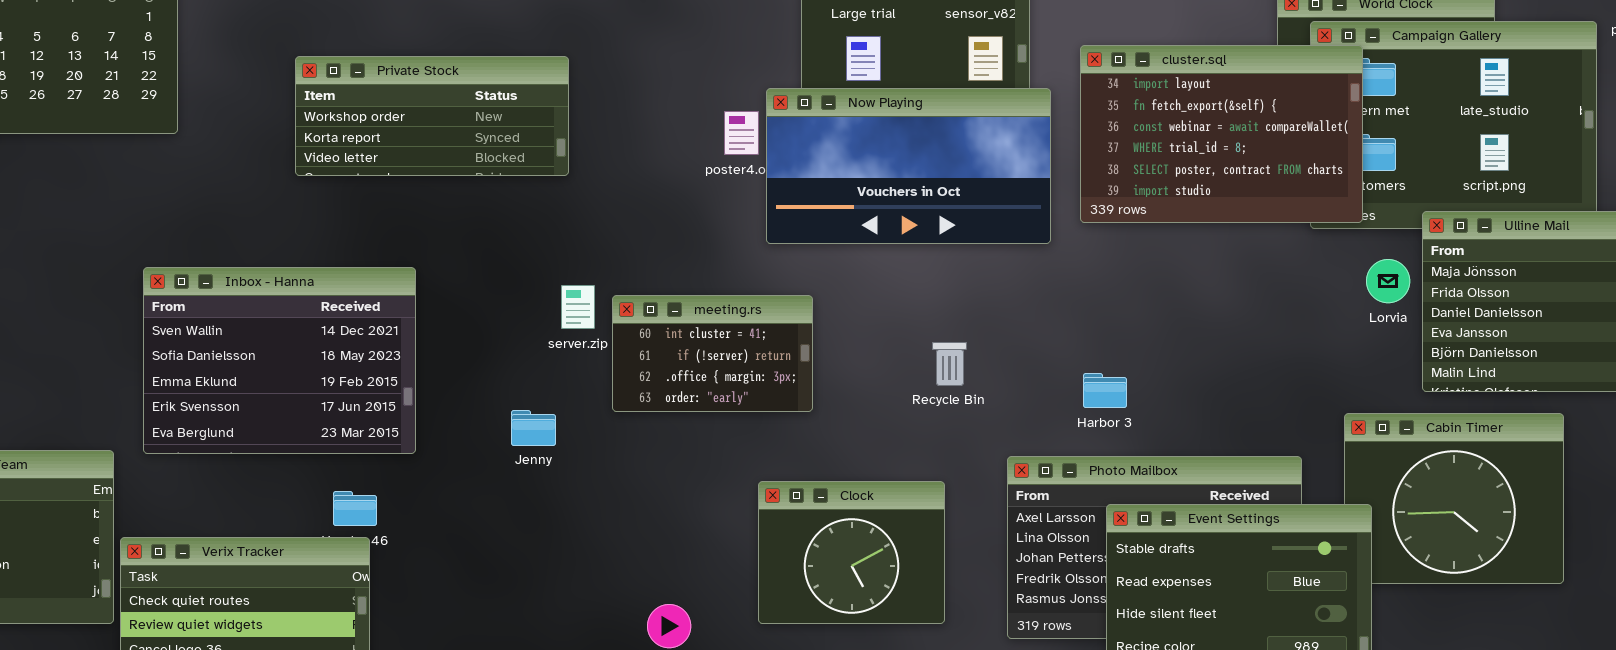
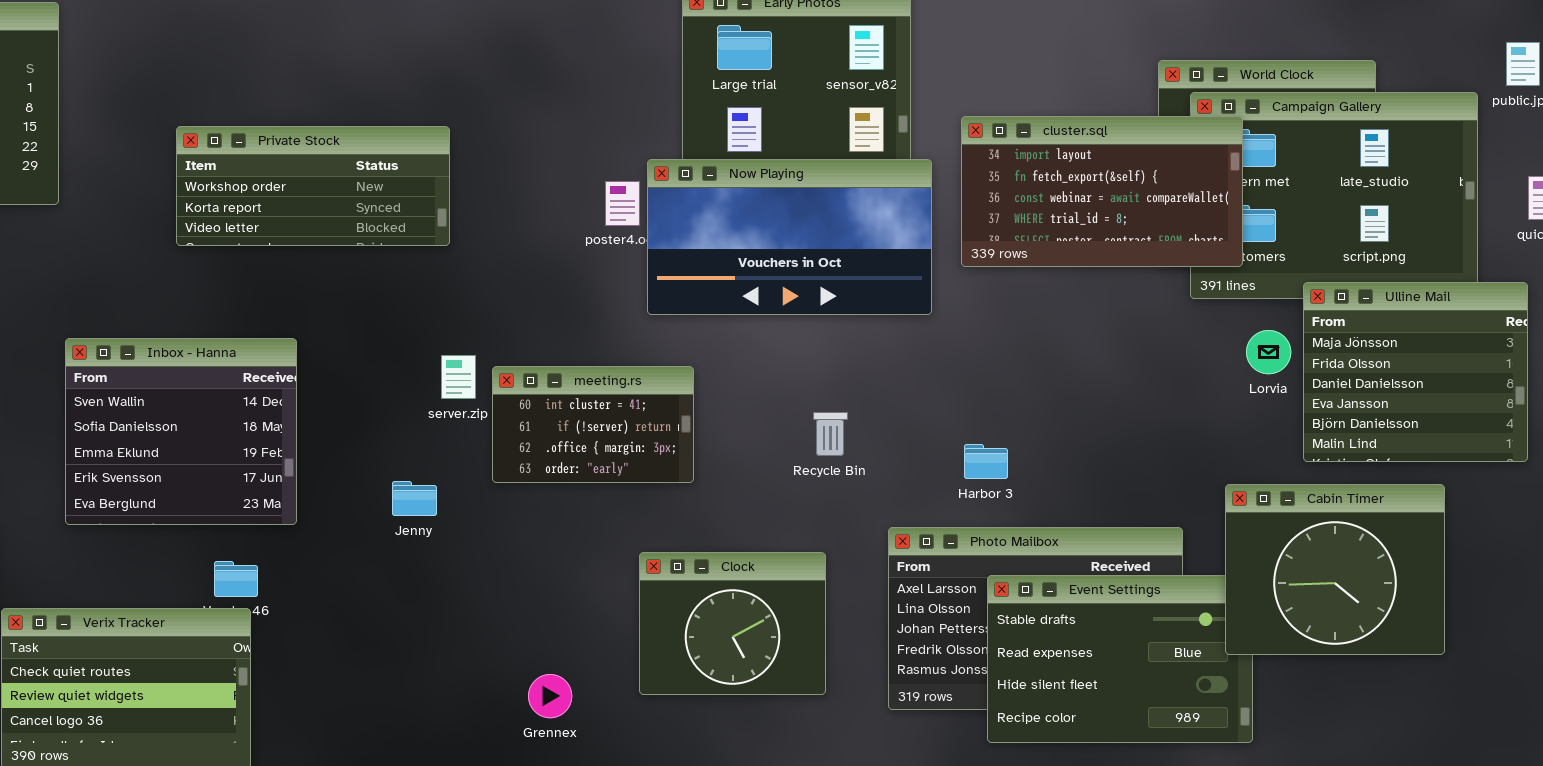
cluster.sql: [1080,45,1363,223] -> [961,116,1243,267], resized
Inbox - Hanna: [143,267,416,454] -> [65,338,297,525], resized
Cabin Timer: [1344,413,1564,584] -> [1225,484,1445,655], raised

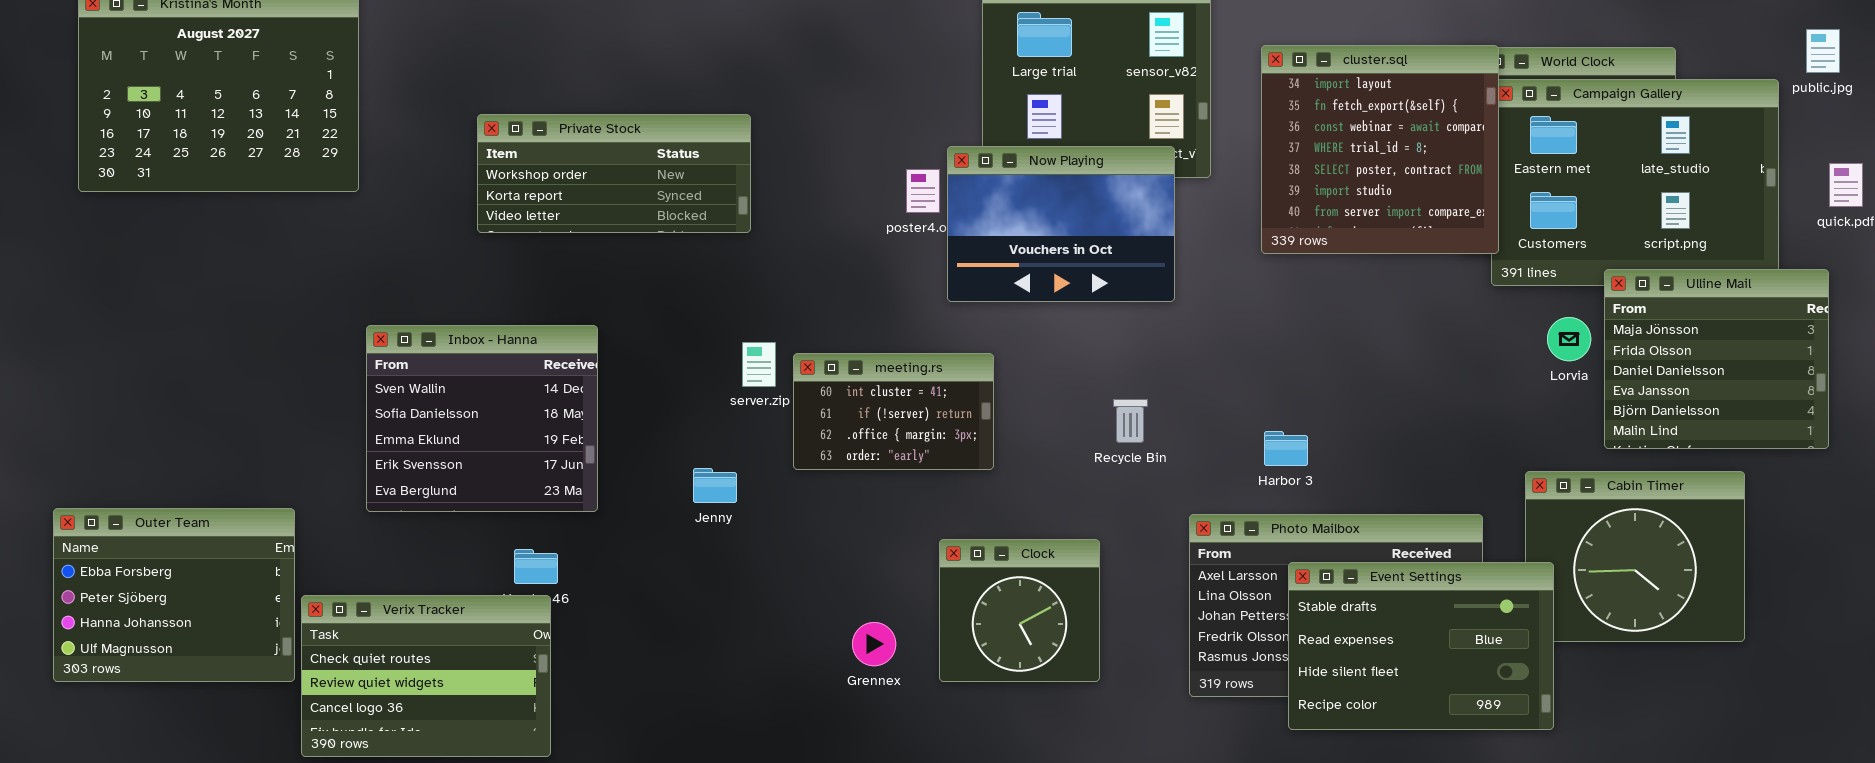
cluster.sql: [961,116,1243,267] -> [1261,45,1499,254], resized
Now Playing: [647,159,932,315] -> [947,146,1175,302], resized
Clock: [639,552,826,695] -> [939,539,1100,682], resized
Event Settings: [987,575,1253,743] -> [1288,562,1554,730], raised
Grennex: [528,674,572,718] -> [852,622,896,666], moved

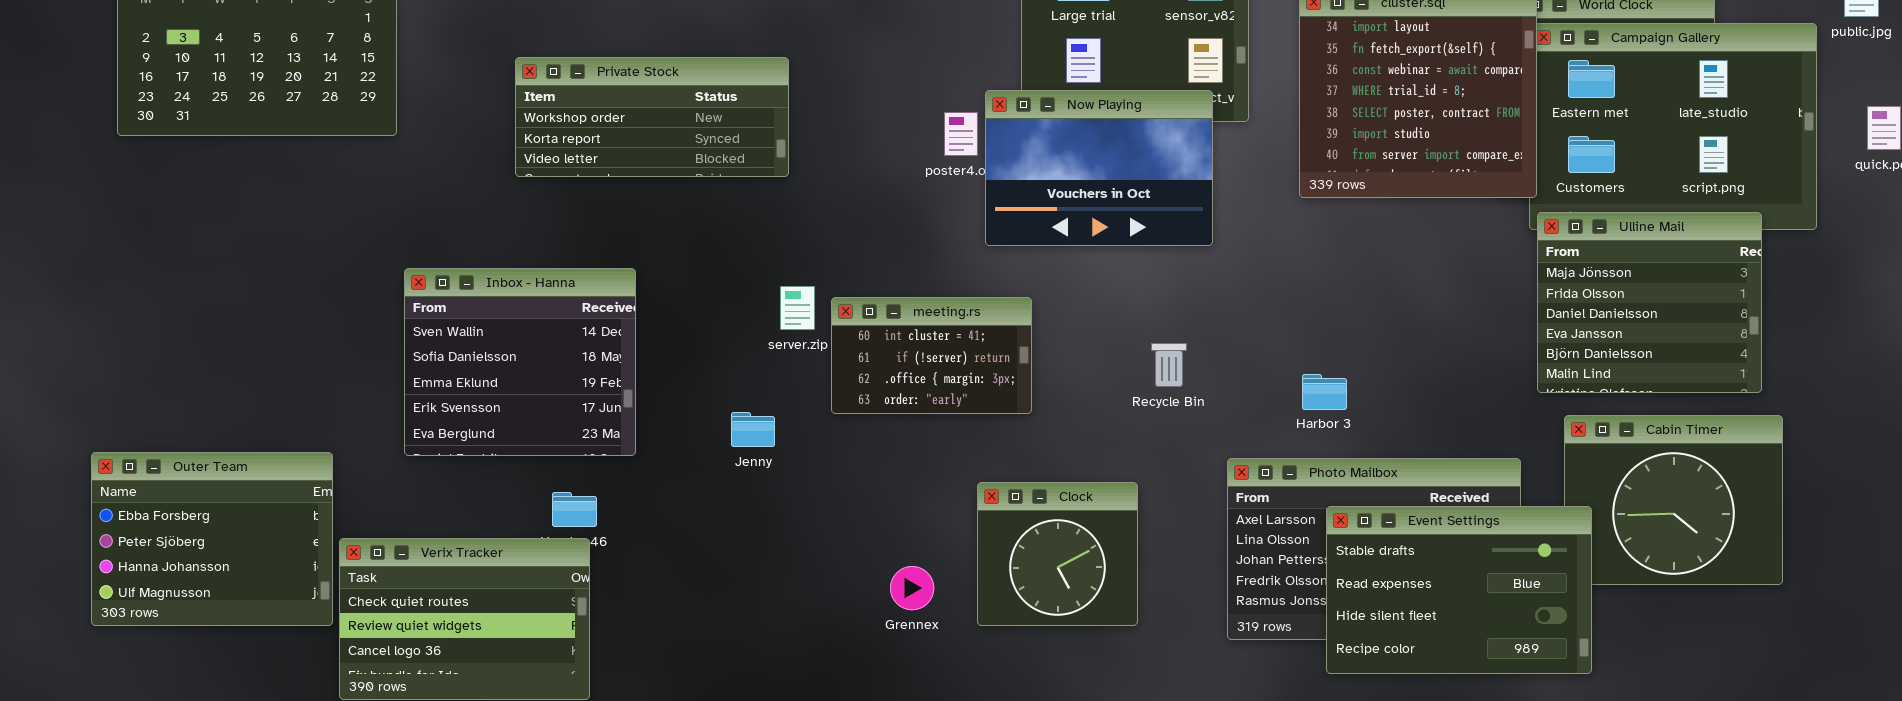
Ulline Mail: [1604,269,1829,449] -> [1537,212,1762,393], moved

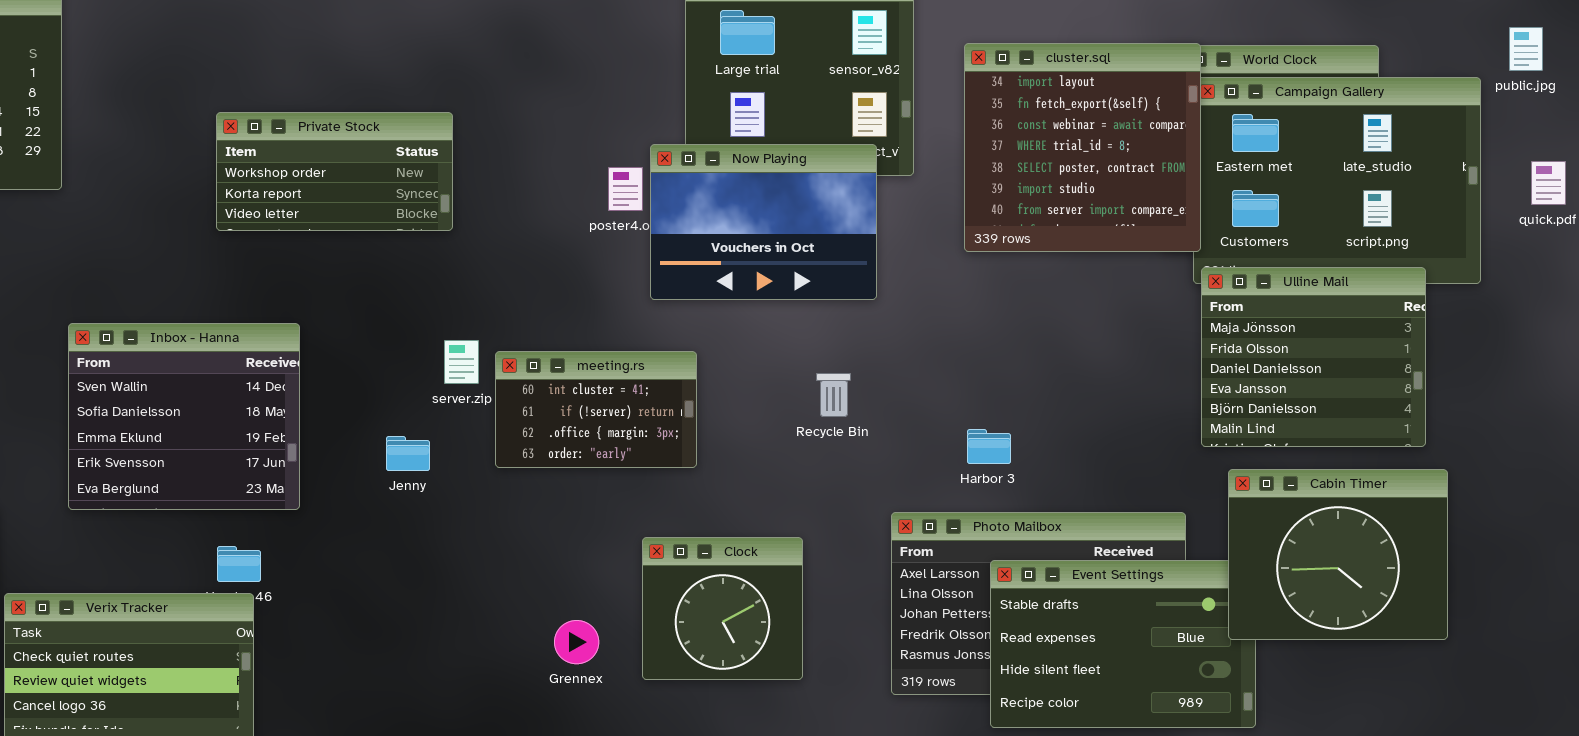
Private Stock: [515,57,789,177] -> [216,112,453,231], resized
Recycle Bin: [1151,343,1187,387] -> [816,373,851,417], moved
Jenny: [731,412,775,447] -> [386,436,430,471], moved
Cabin Timer: [1564,415,1783,585] -> [1228,469,1448,640], raised

